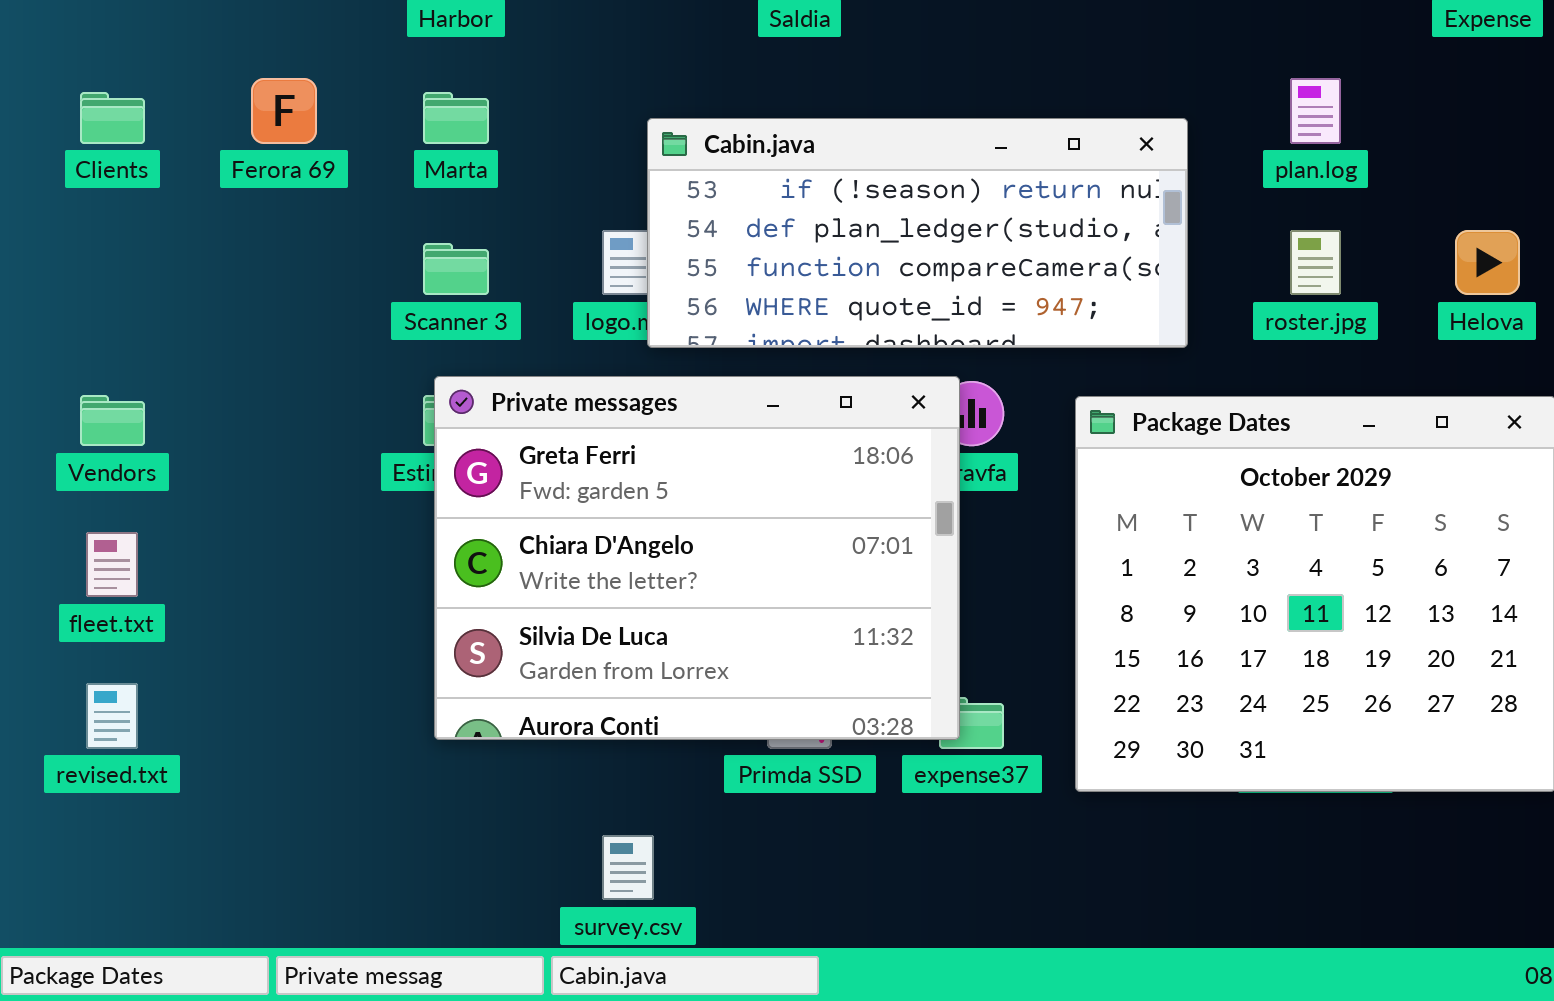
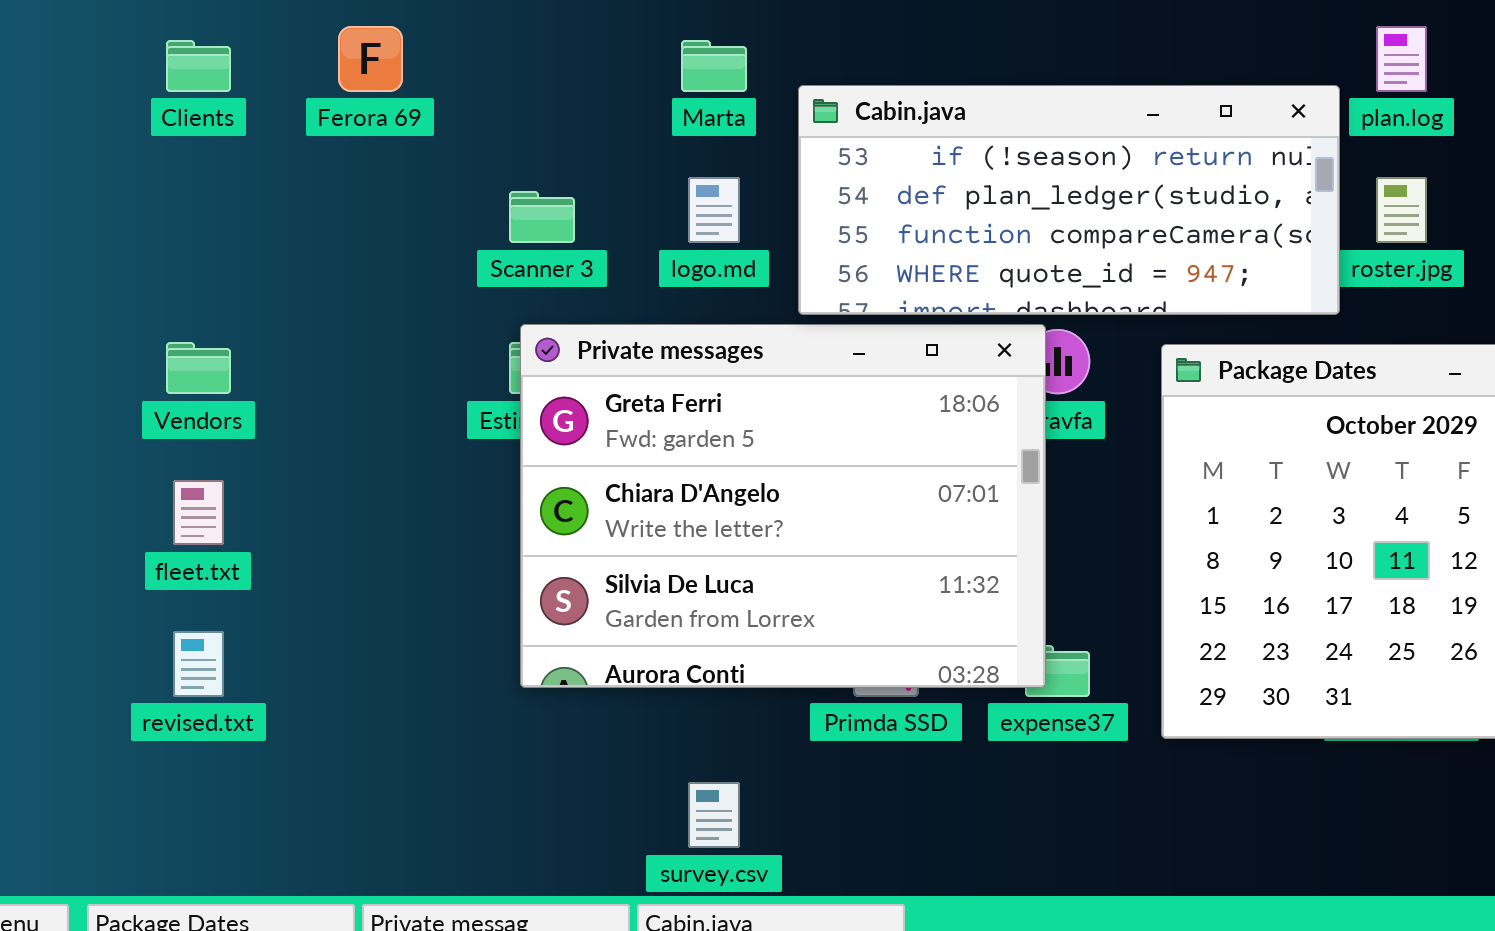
Marta: [423,92,489,144] -> [681,40,747,92], moved
Cabin.java: [647,118,1188,348] -> [798,85,1340,315], moved

